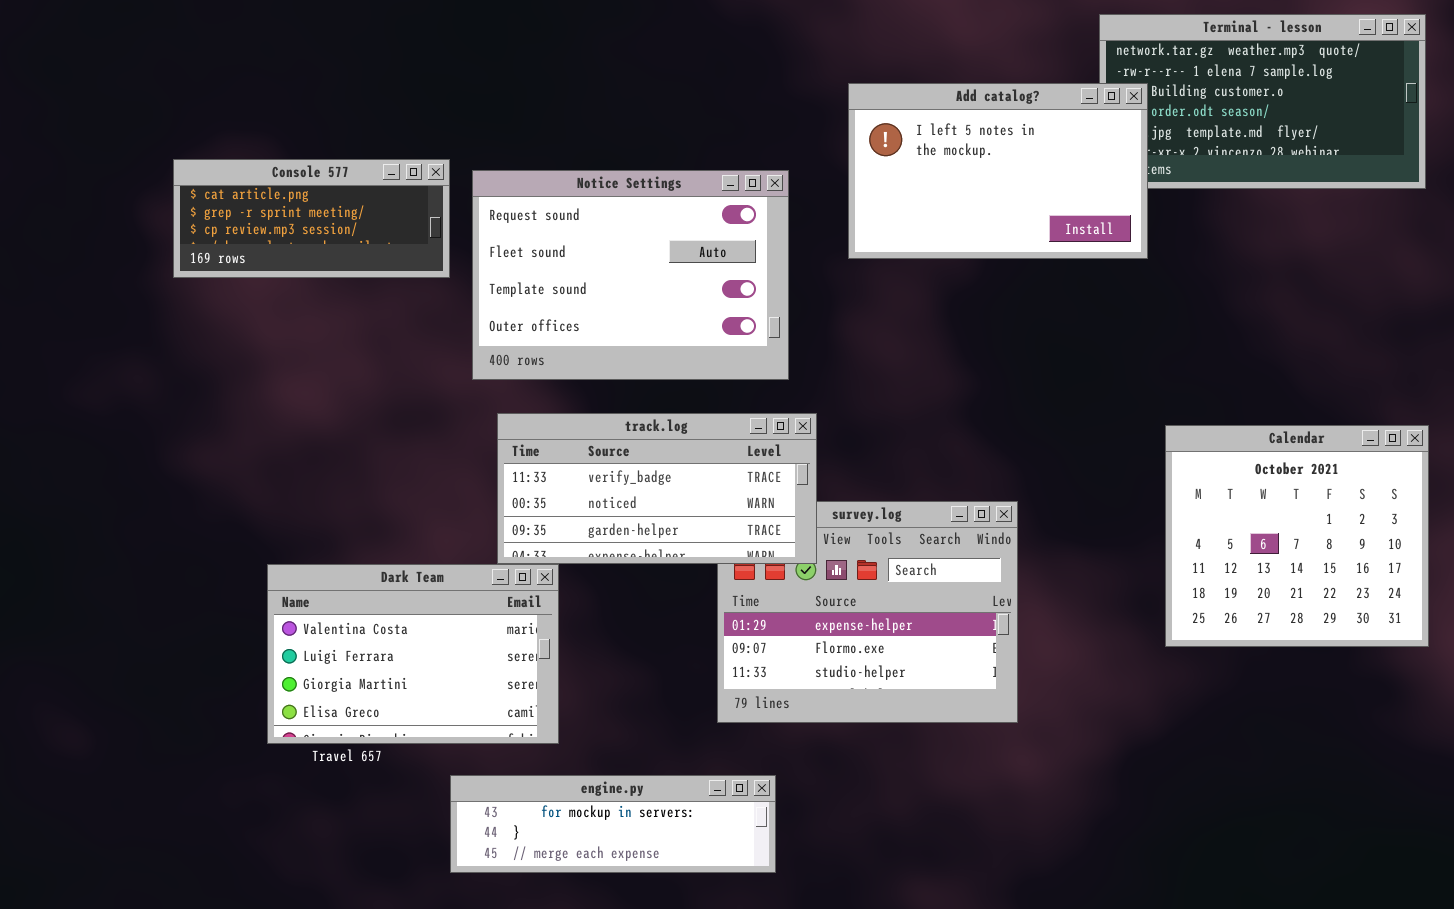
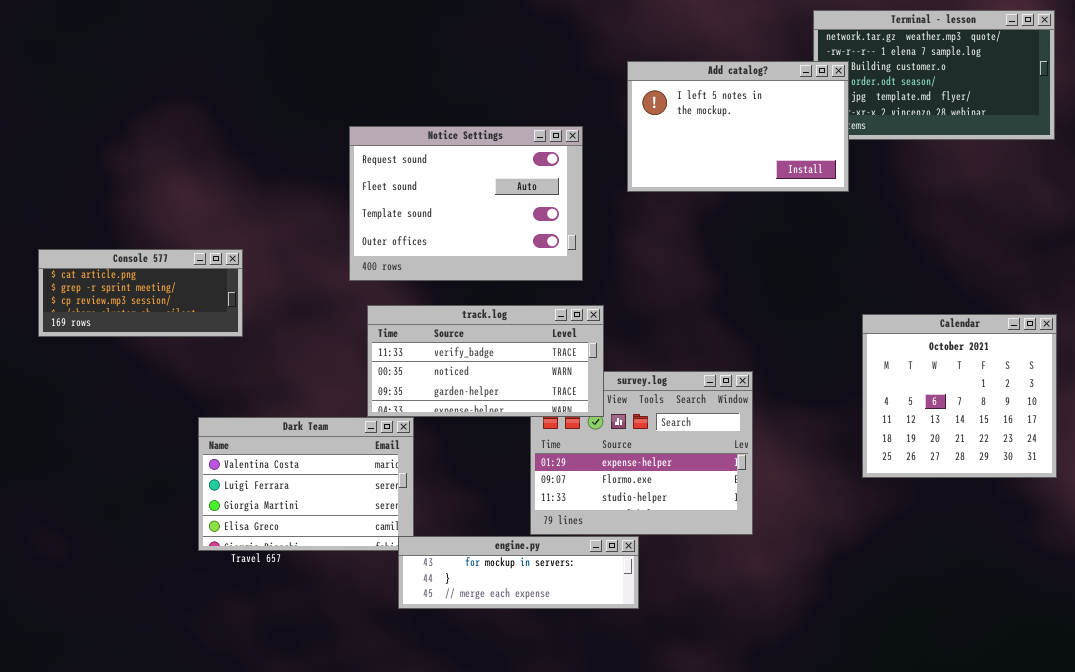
Console 577: [173,159,450,278] -> [38,249,243,337], moved
engine.py: [450,775,776,873] -> [398,536,639,609], moved

